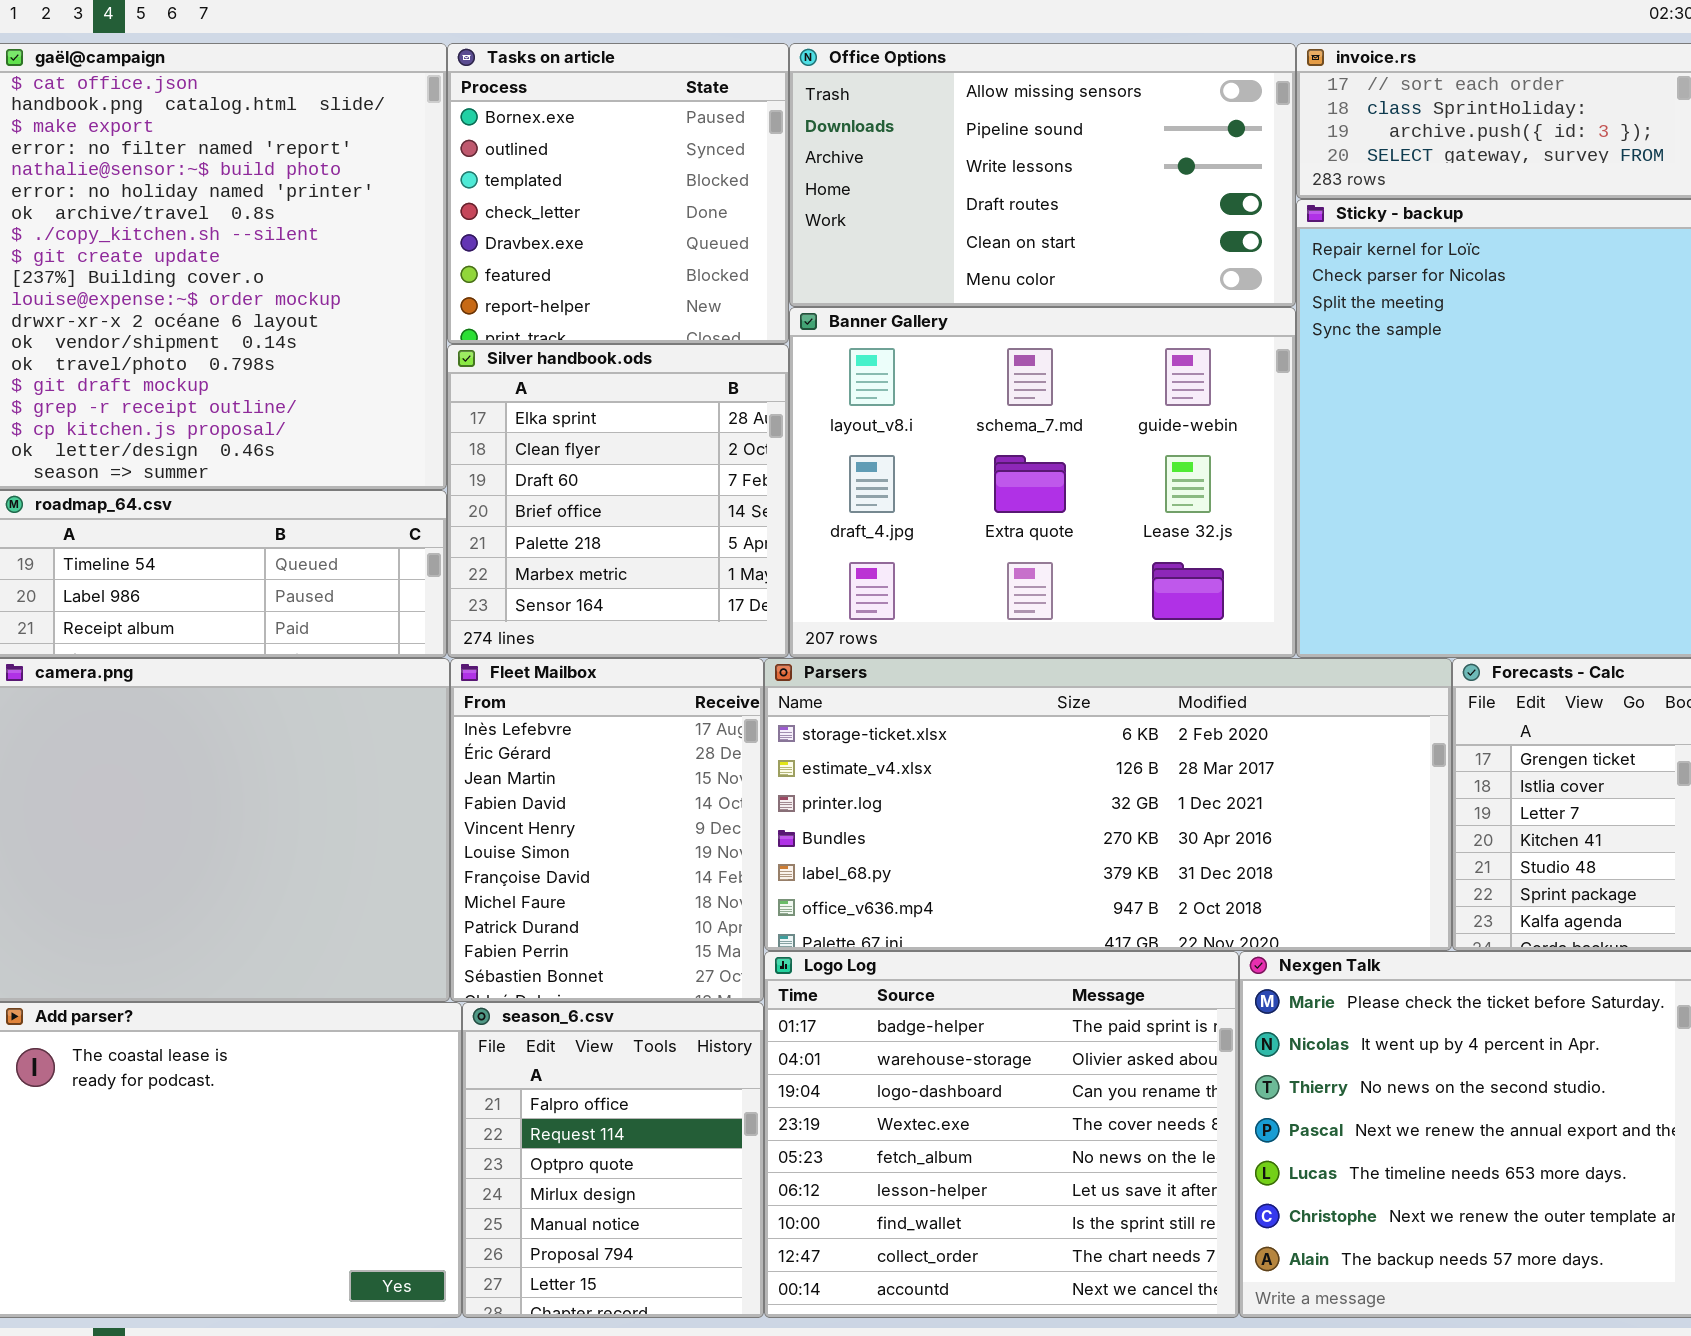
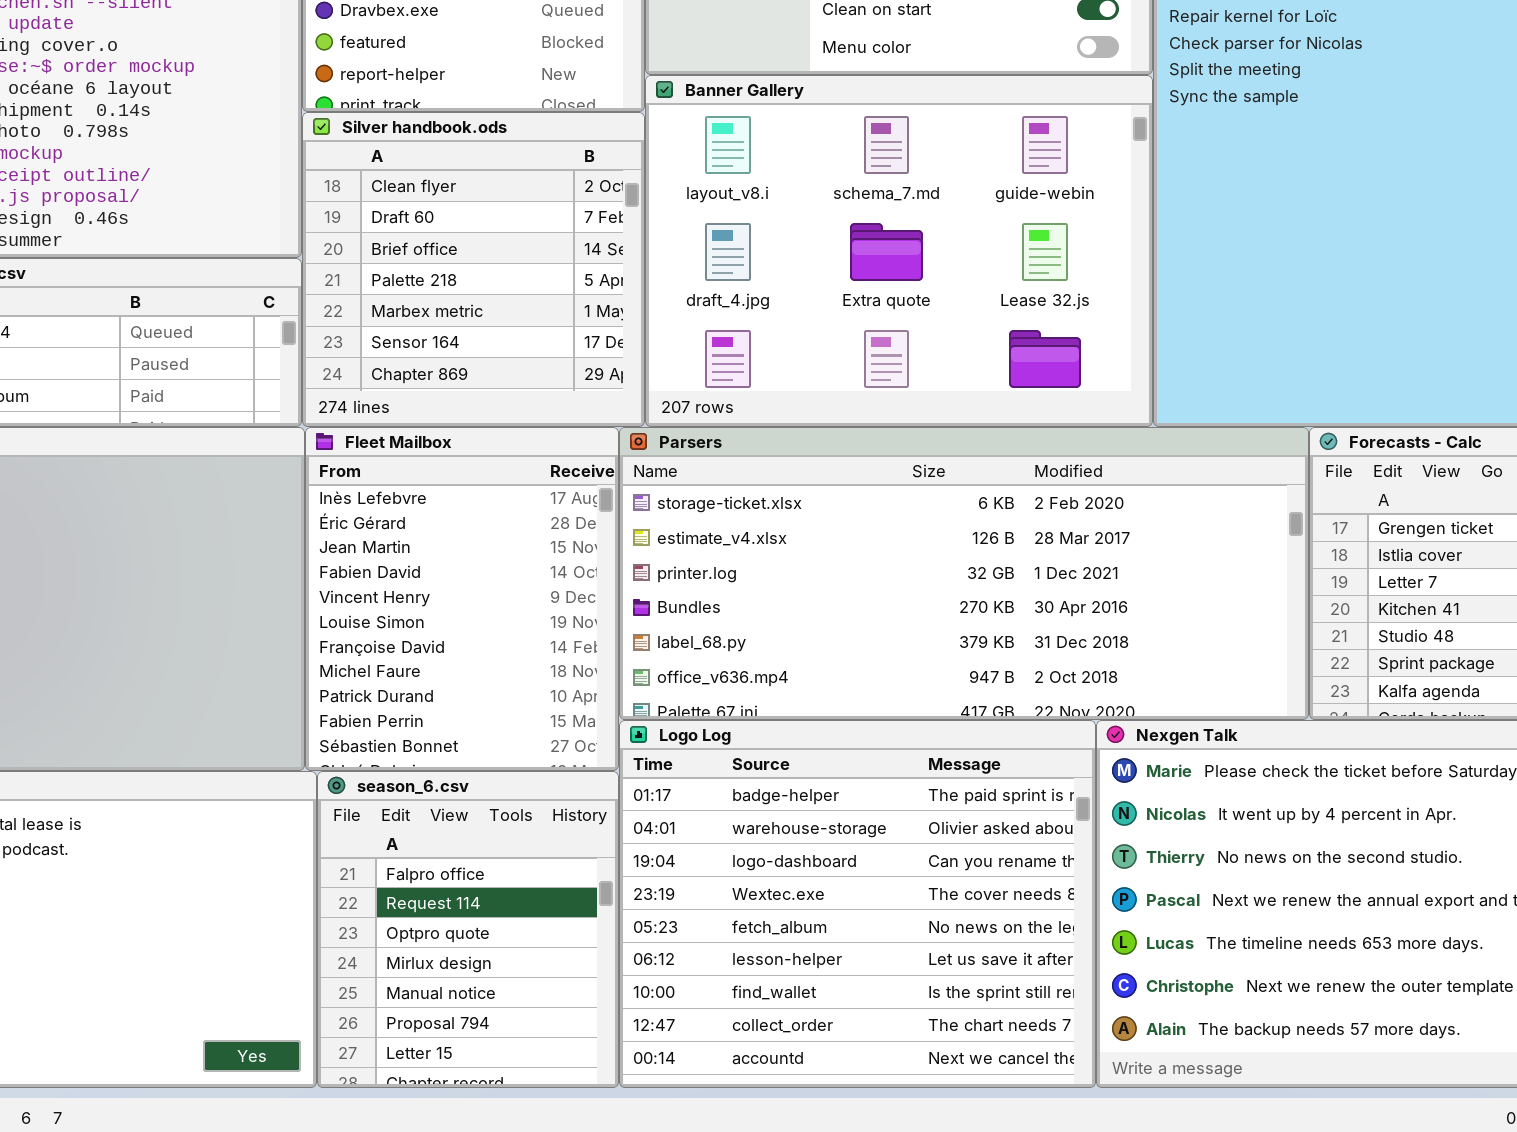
Silver handbook.ods: [447,344,789,658] -> [302,112,645,427], scrolled down 1 row

